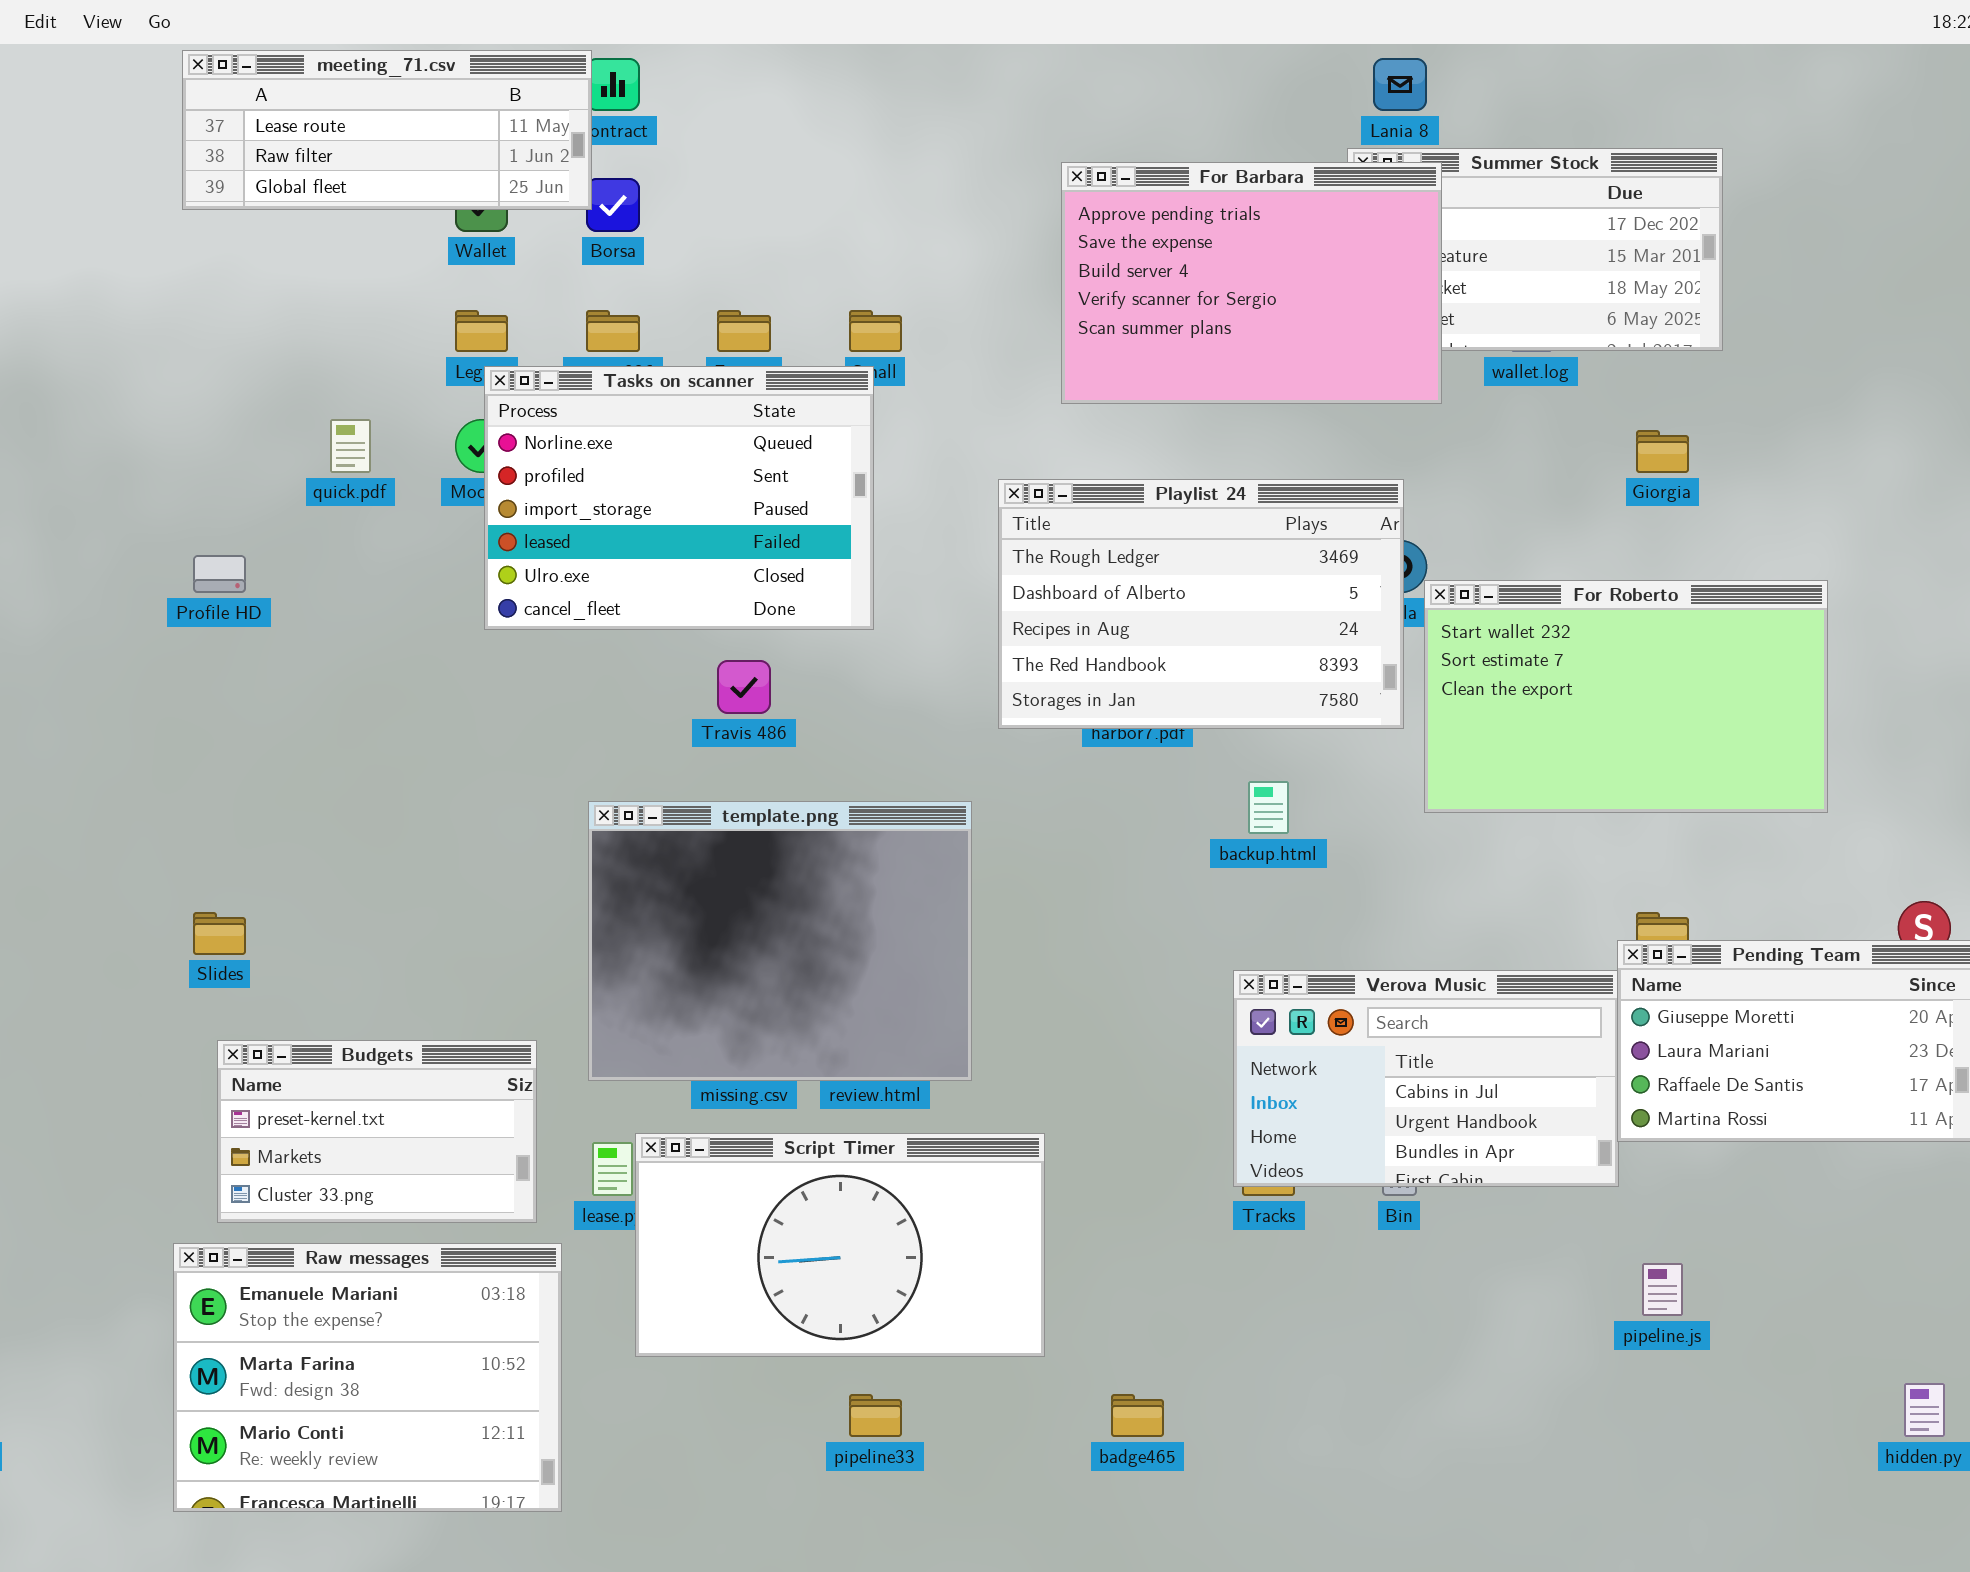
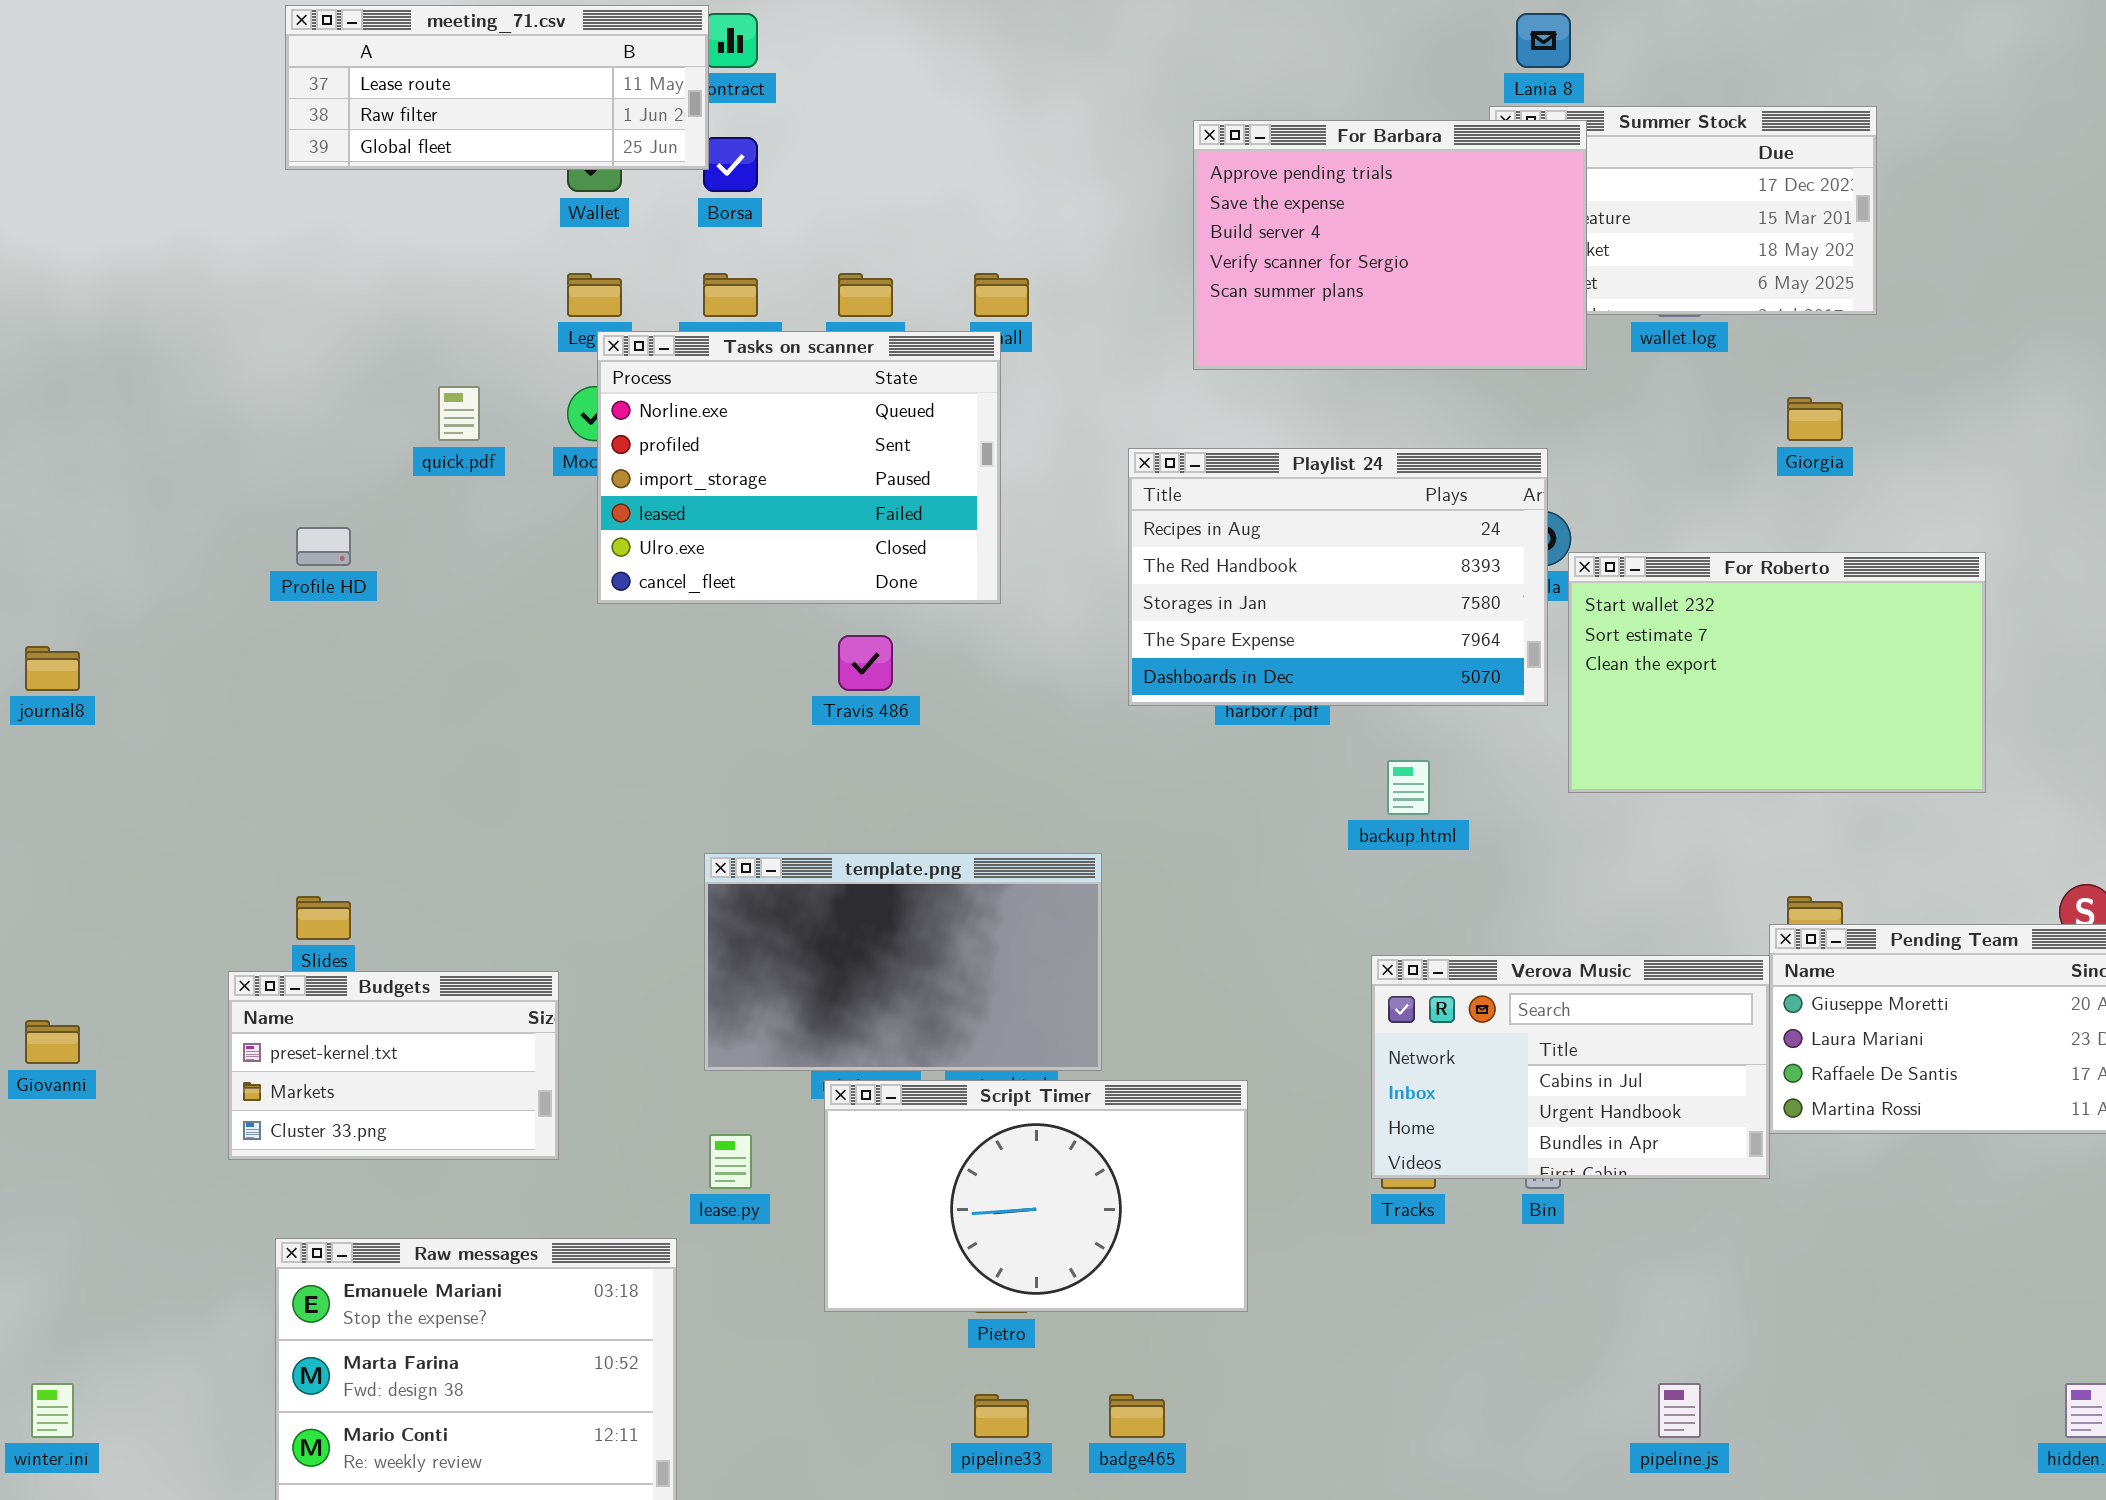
Playlist 24: [998,479,1404,729] -> [1128,448,1548,706], scrolled down 2 rows
template.png: [588,801,972,1081] -> [704,853,1102,1071], resized
Budgets: [217,1040,537,1223] -> [228,971,559,1160], moved
Script Timer: [635,1133,1045,1357] -> [824,1080,1248,1312], moved
pipeline.js: [1642,1263,1683,1316] -> [1658,1383,1701,1438], moved
badge465: [1111,1394,1164,1437] -> [1109,1394,1165,1438], moved

